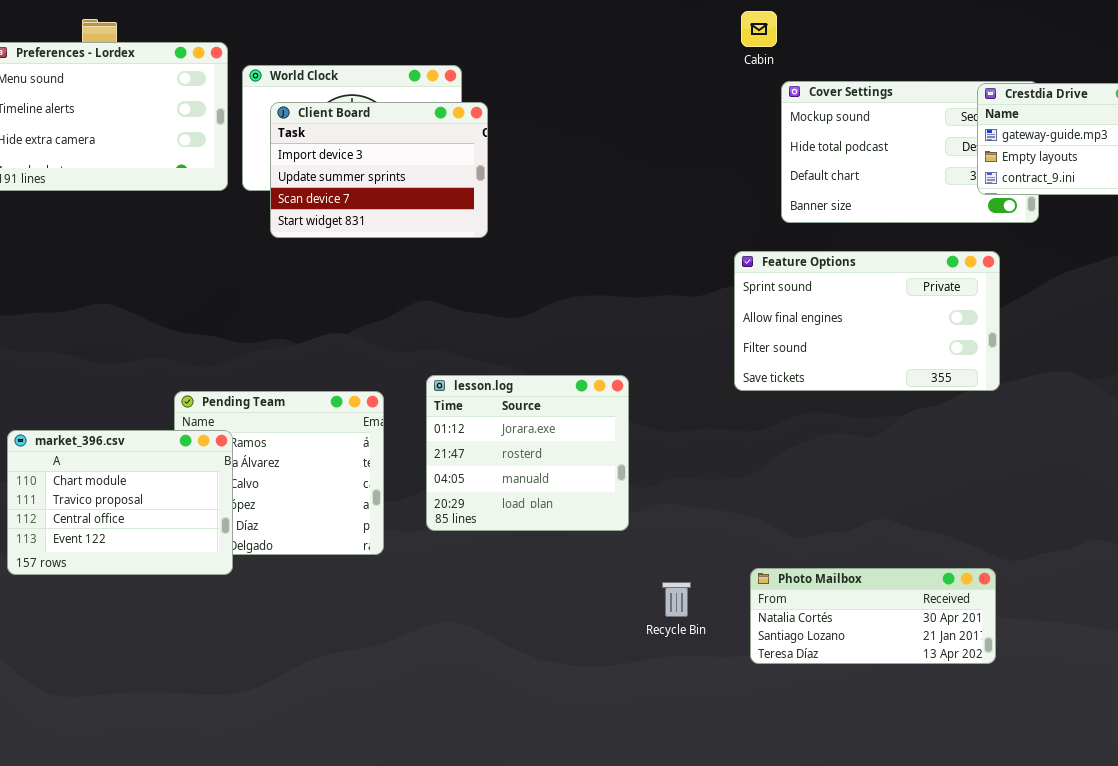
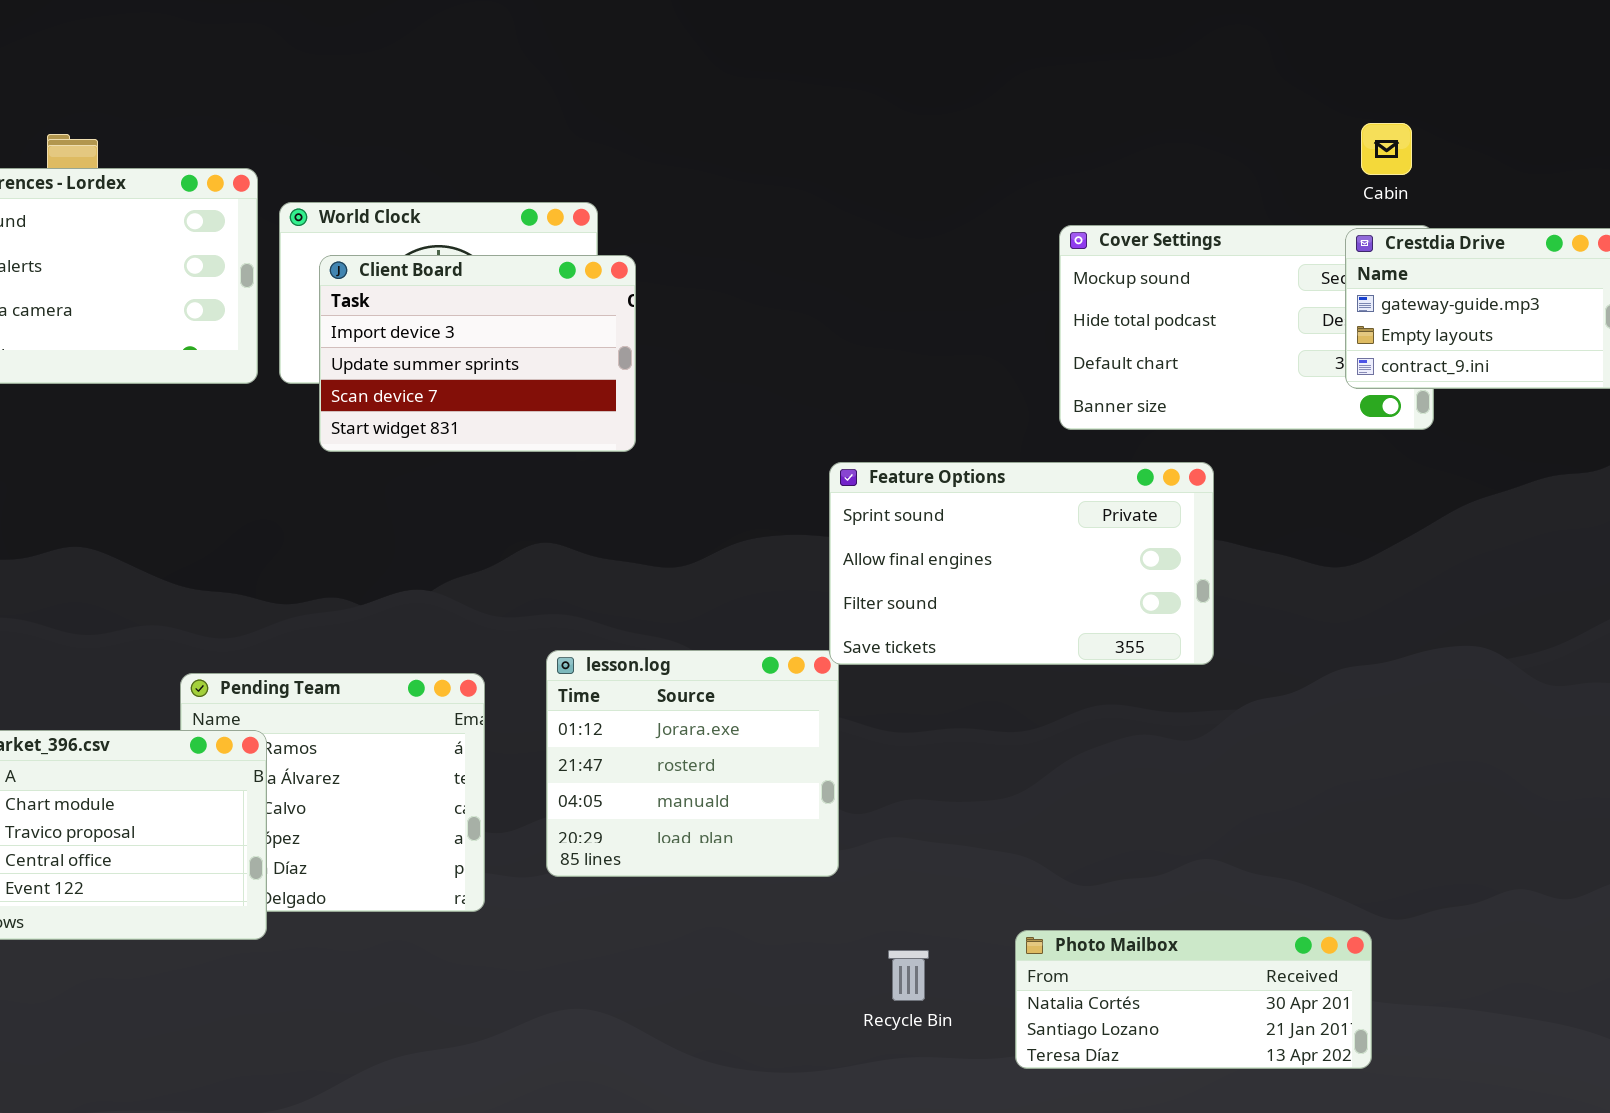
Cabin: [741,11,777,47] -> [1361,123,1412,175], moved
Feature Options: [734,251,1000,391] -> [829,462,1214,665], moved

